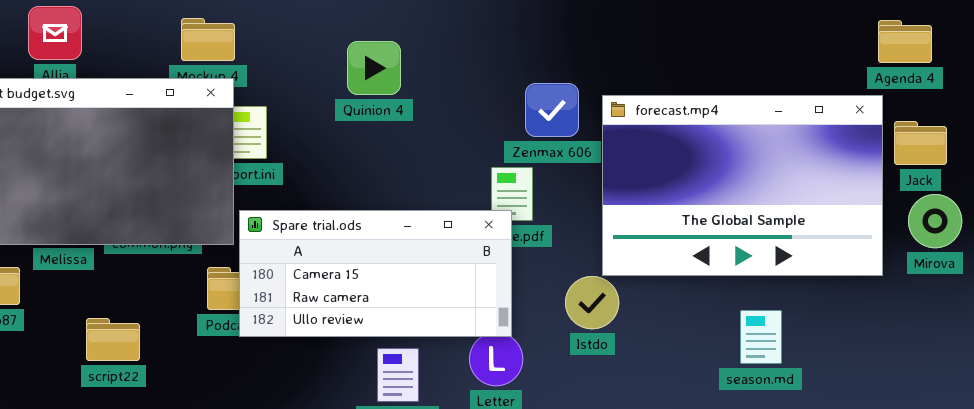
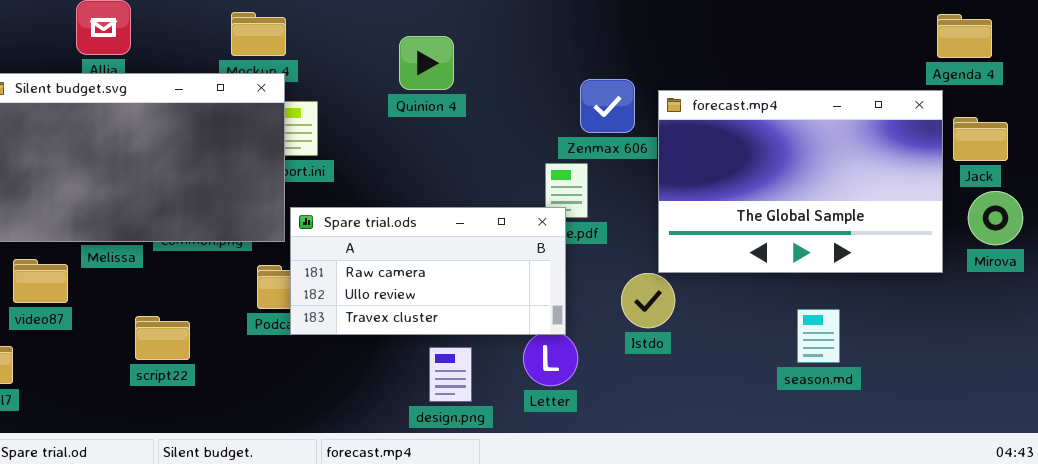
Spare trial.ods: [239,210,512,337] -> [290,207,566,335], scrolled down 1 row

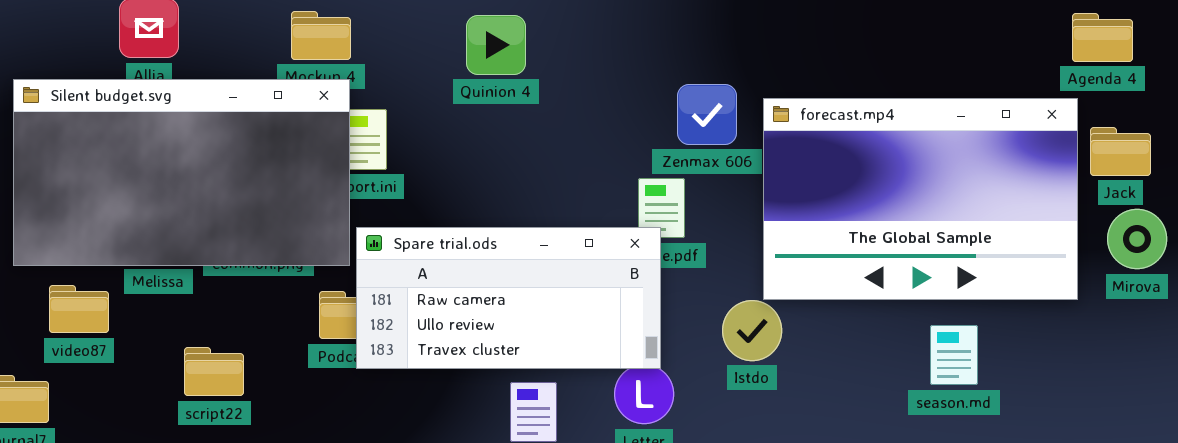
Quinion 4: [399,36,454,90] -> [466,15,526,75], moved
season.md: [797,309,840,363] -> [930,325,978,385], moved

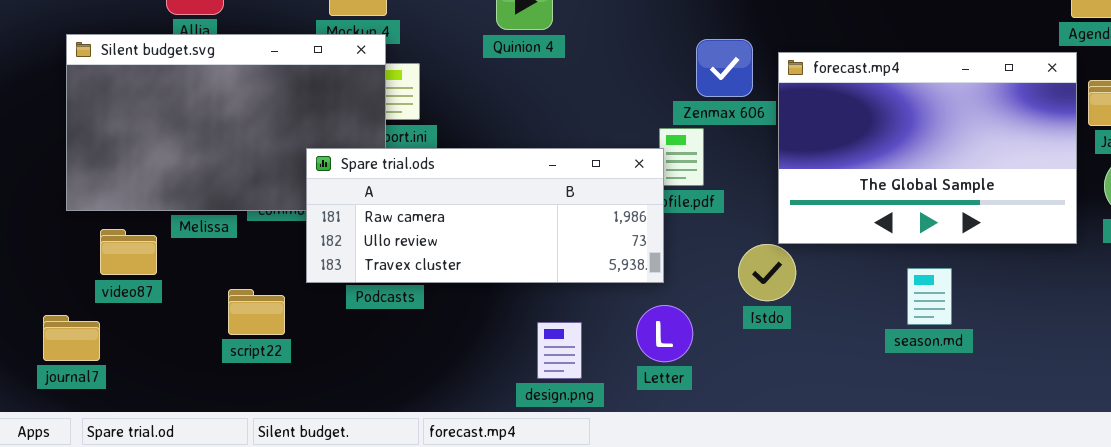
Spare trial.ods: [356,227,661,369] -> [306,148,664,283], moved, resized
season.md: [930,325,978,385] -> [907,268,952,325], moved

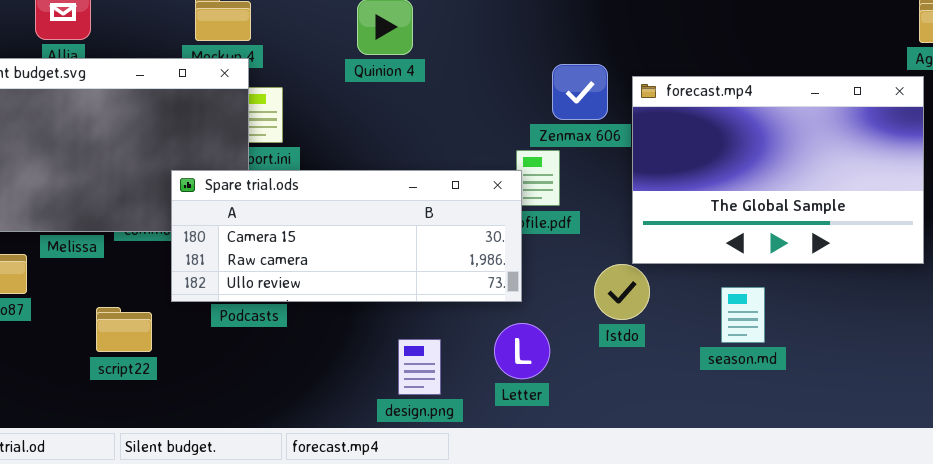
Spare trial.ods: [306,148,664,283] -> [171,170,522,302], scrolled up 1 row
season.md: [907,268,952,325] -> [721,287,765,343], moved

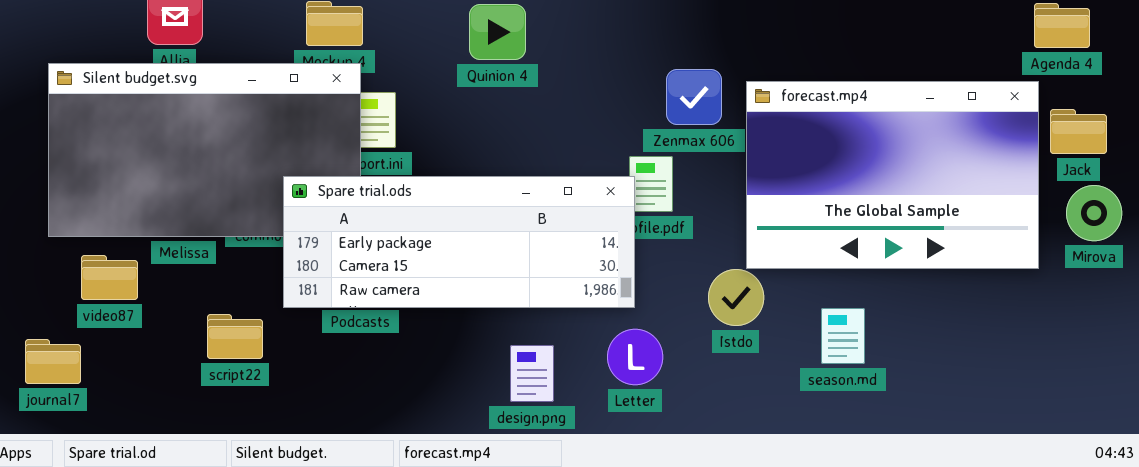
Spare trial.ods: [171,170,522,302] -> [283,176,635,308], scrolled up 1 row
season.md: [721,287,765,343] -> [821,308,865,364], moved

